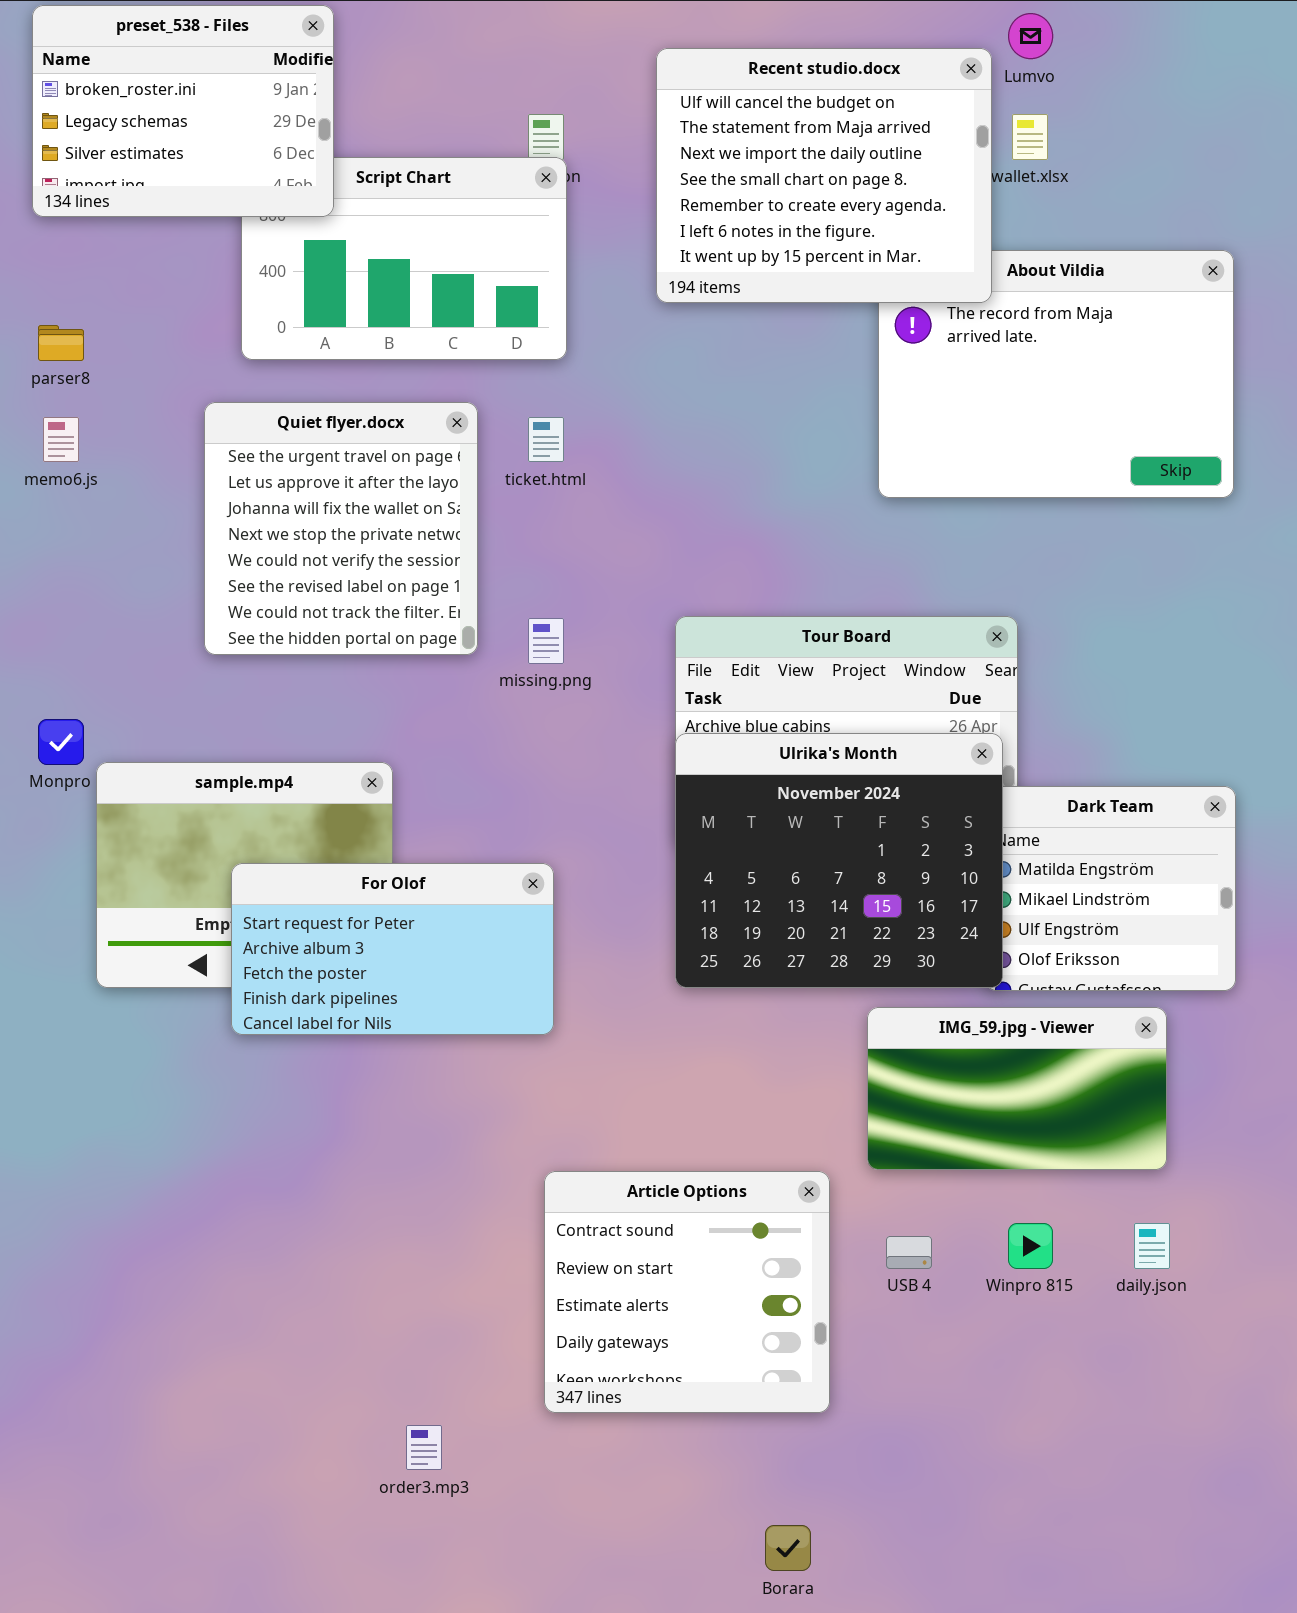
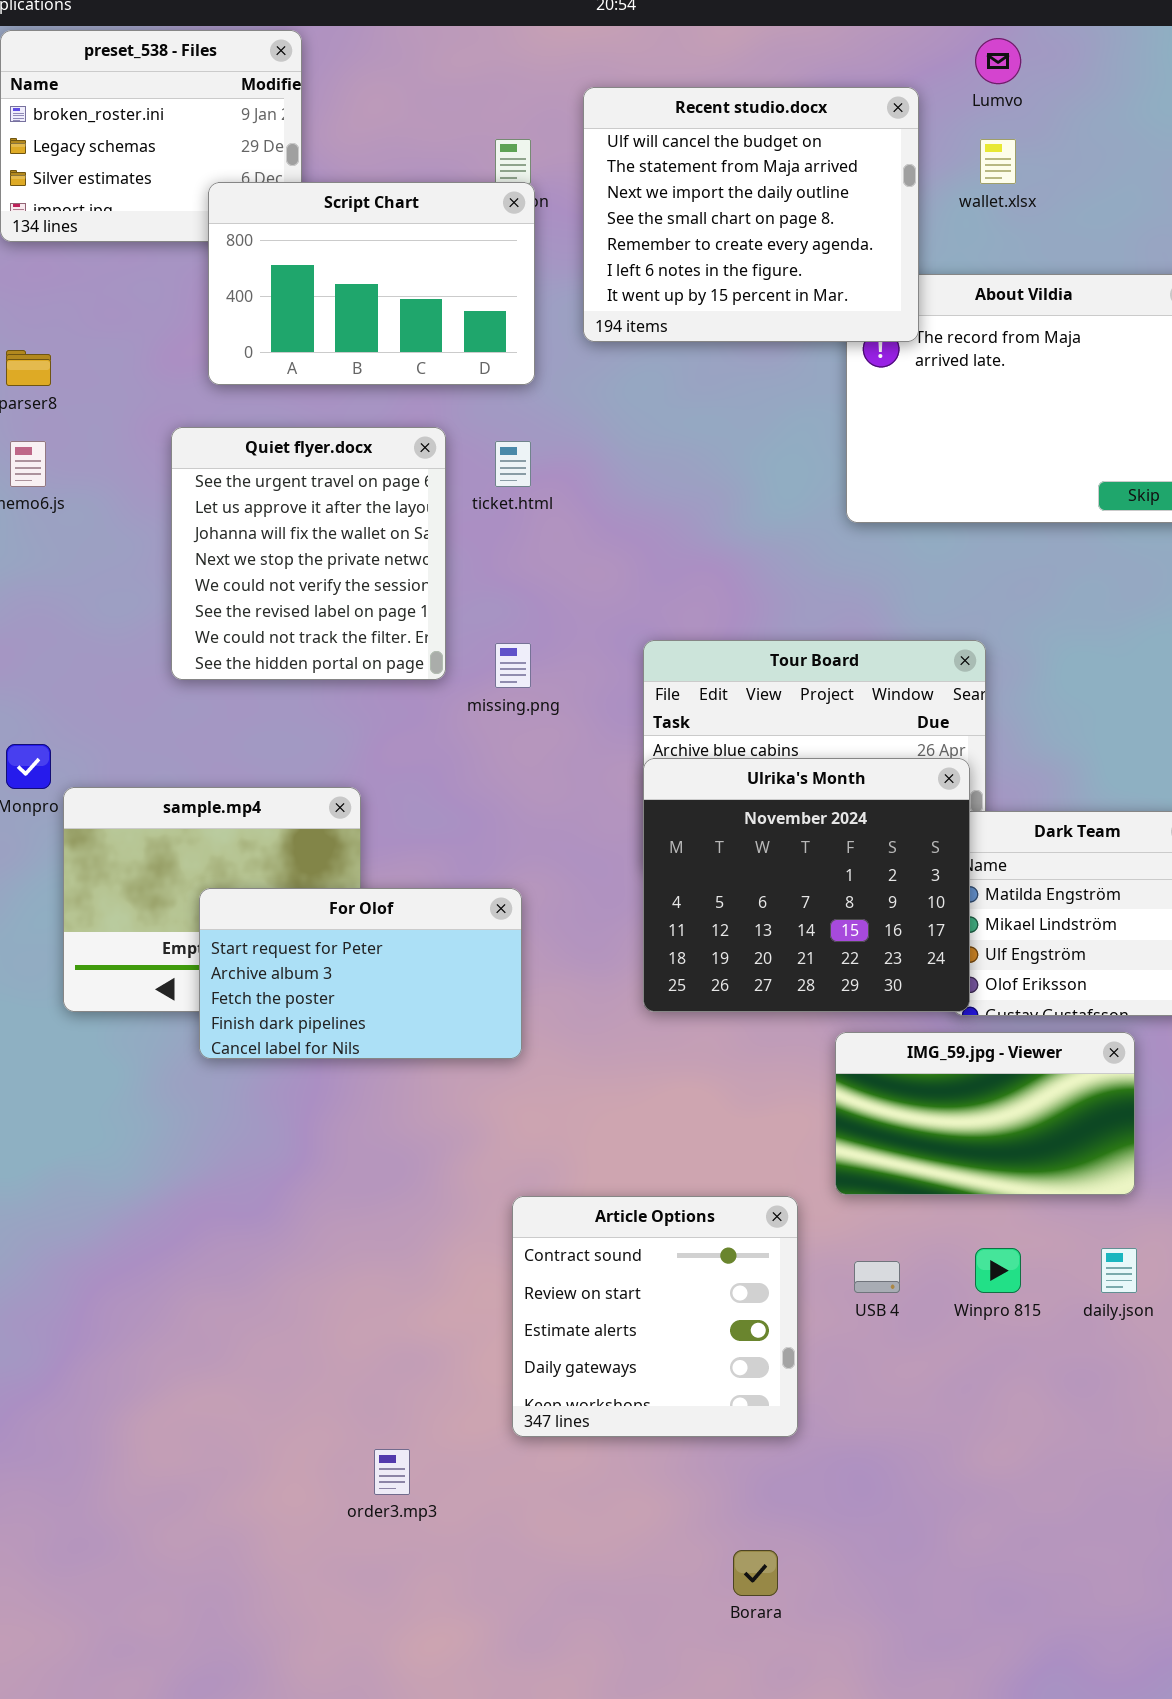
Recent studio.docx: [656,48,992,303] -> [583,87,919,342], moved
Script Chart: [241,157,567,360] -> [208,182,535,385], raised

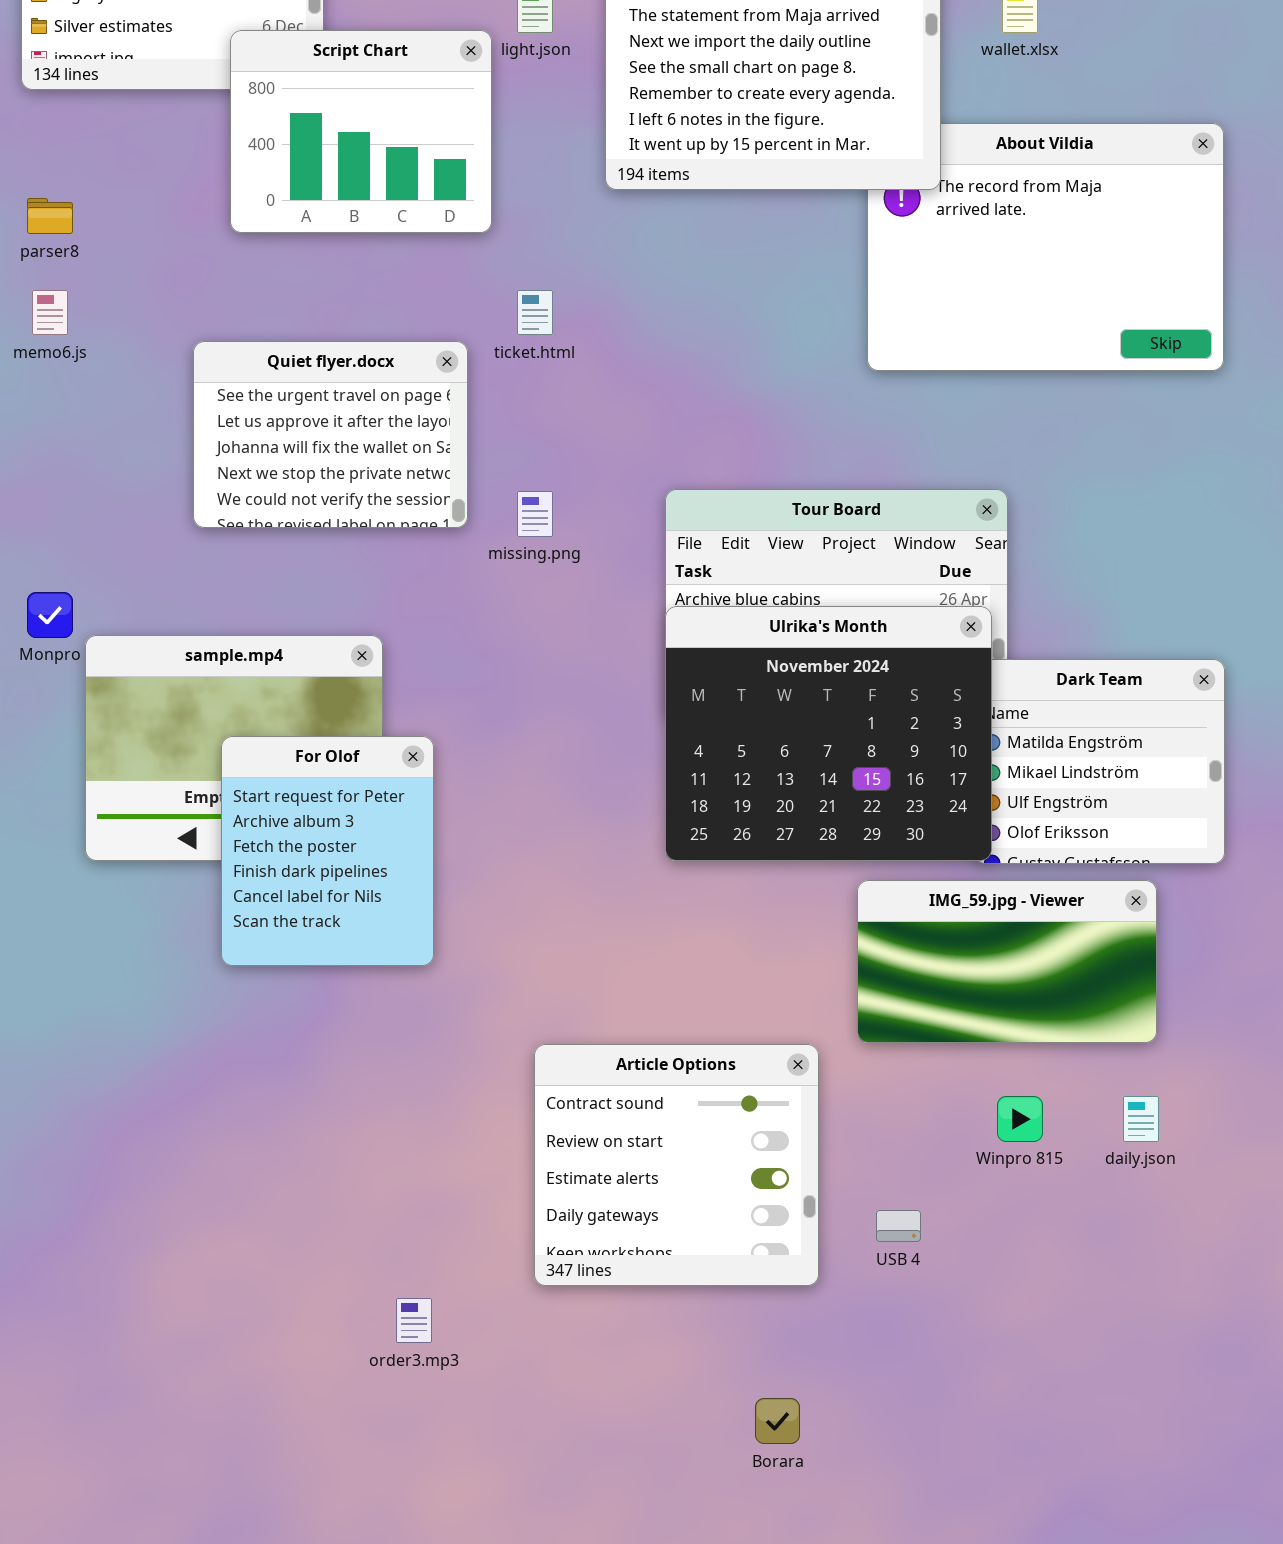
Script Chart: [208,182,535,385] -> [230,30,492,233], resized
Quiet flyer.docx: [171,427,446,680] -> [193,341,468,528], resized
For Olof: [199,888,522,1059] -> [221,736,434,966], resized
USB 4: [854,1261,900,1293] -> [876,1210,921,1242], moved

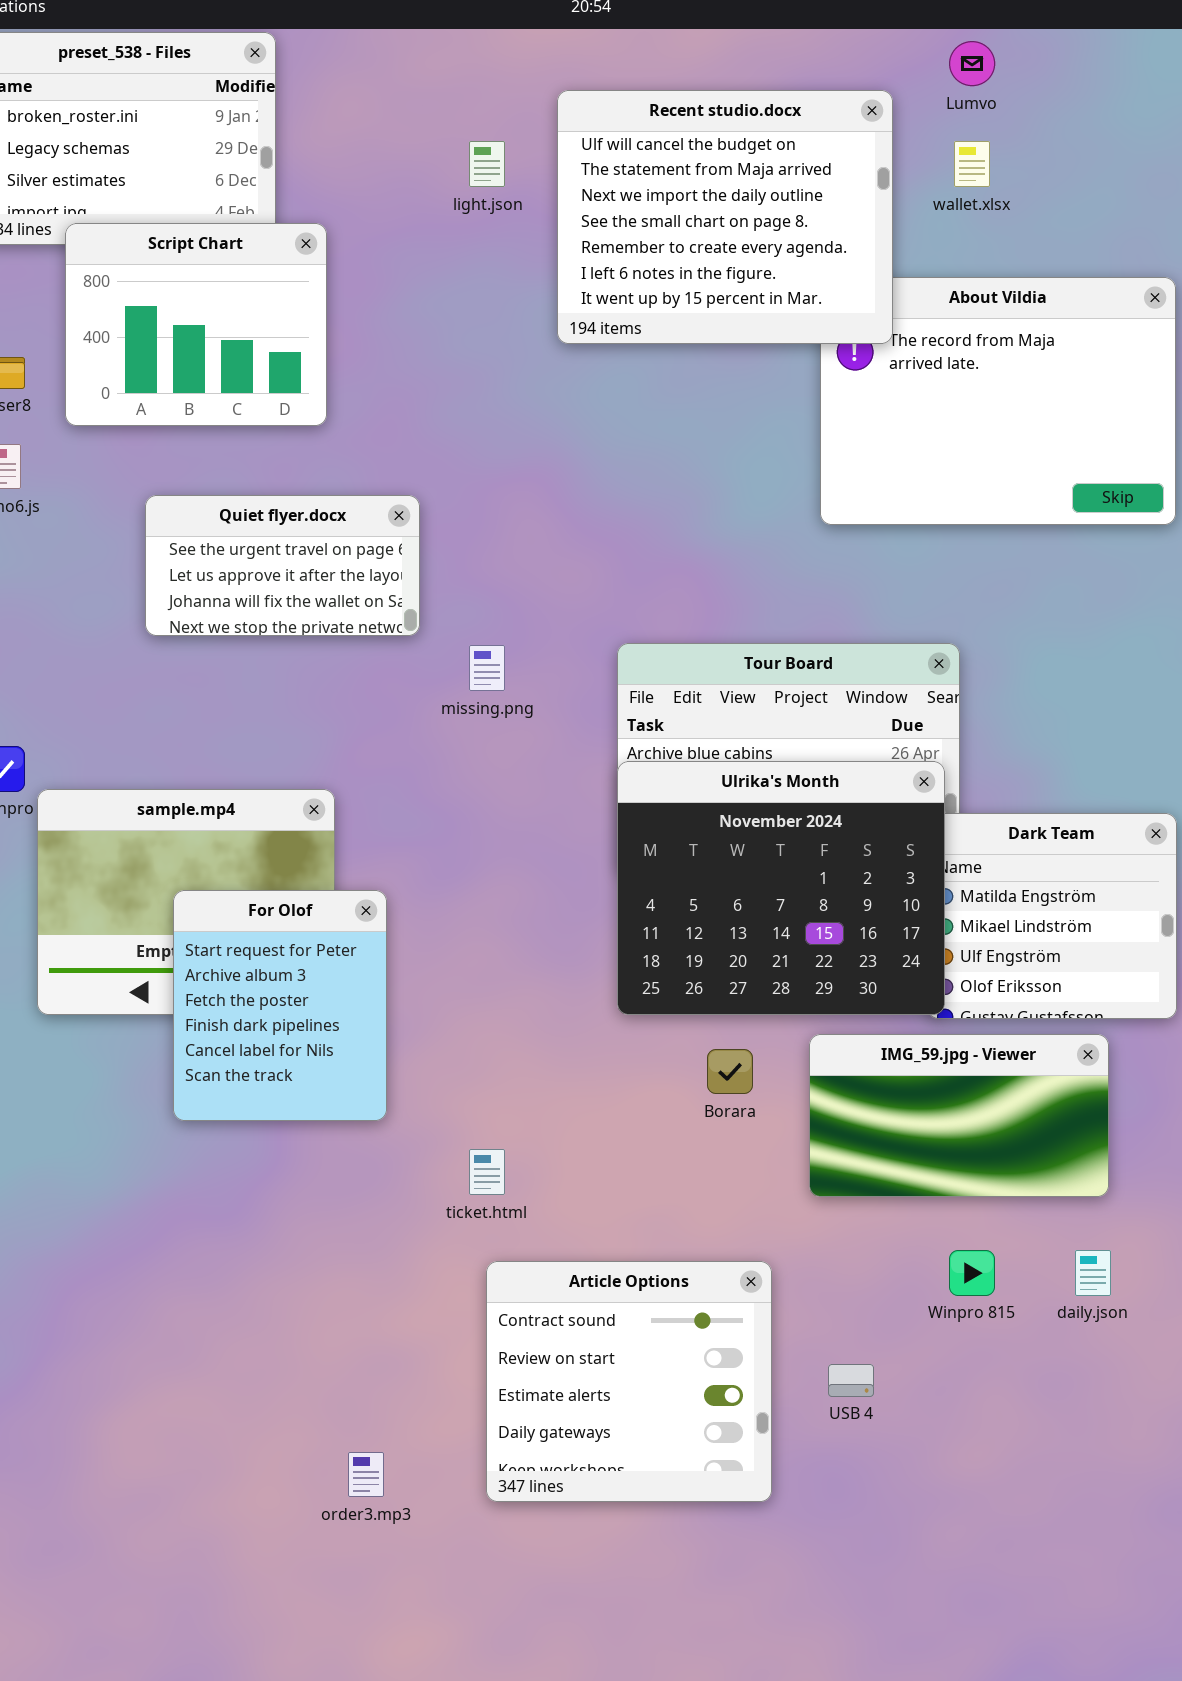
Script Chart: [230,30,492,233] -> [65,223,327,426], moved
ticket.html: [517,290,553,335] -> [469,1149,505,1195], moved
Quiet flyer.docx: [193,341,468,528] -> [145,495,420,636], resized
Article Options: [534,1044,819,1286] -> [486,1261,772,1502], moved
Borara: [755,1398,800,1444] -> [707,1049,753,1094], moved

